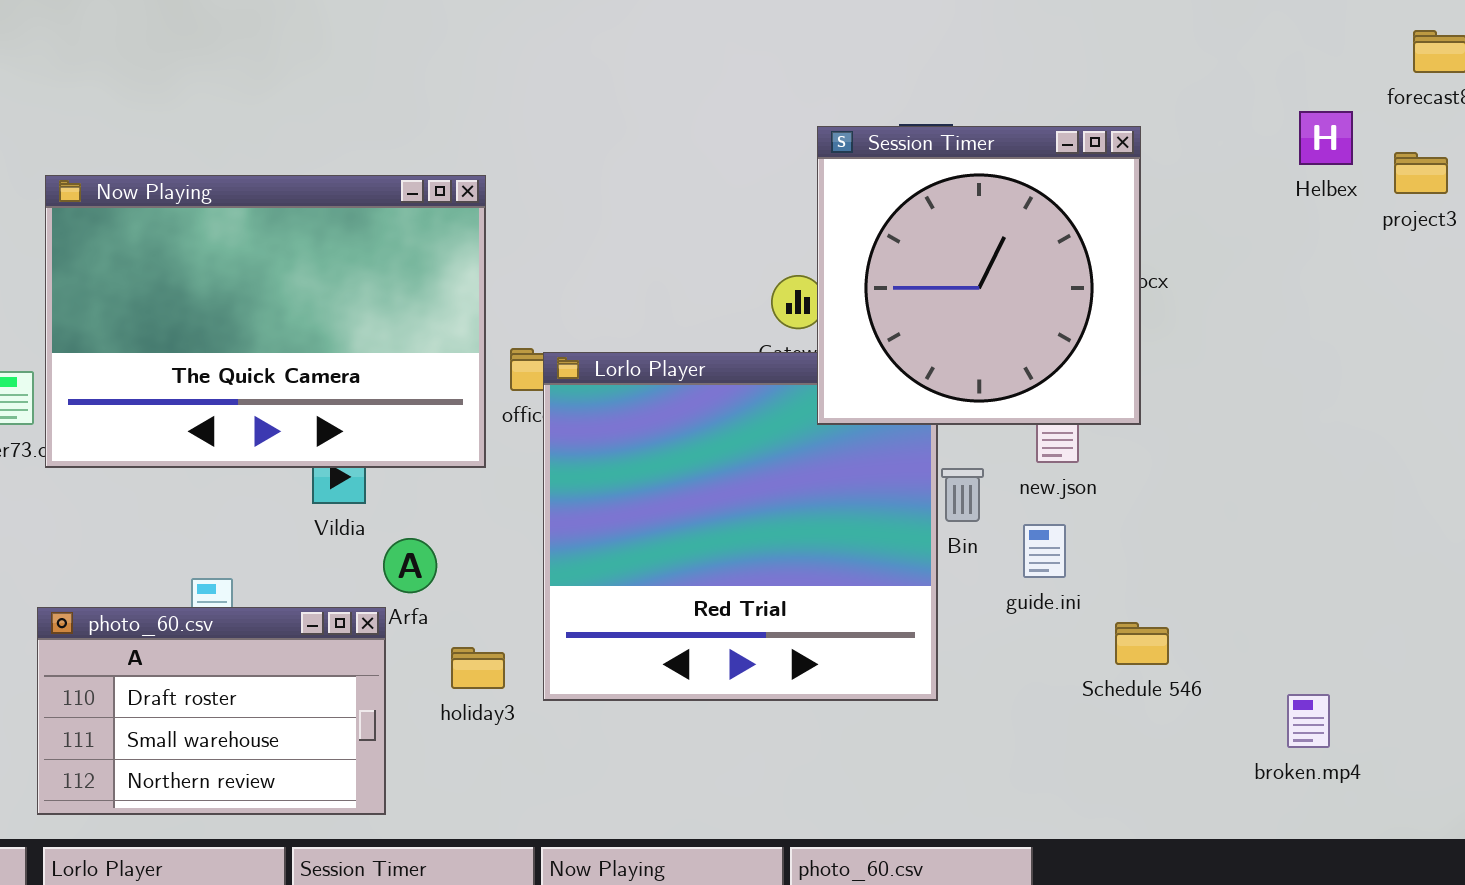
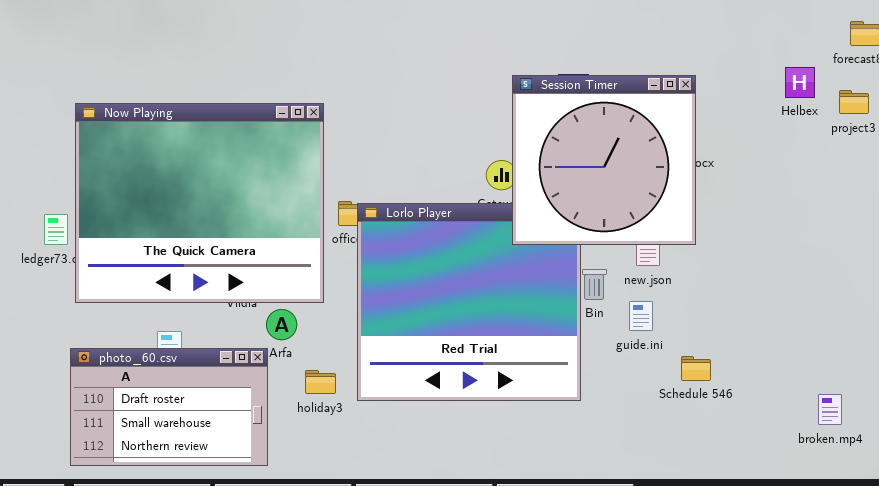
Now Playing: [45,175,486,468] -> [75,103,324,303], resized
broken.mp4: [1287,694,1330,748] -> [818,394,842,425], moved

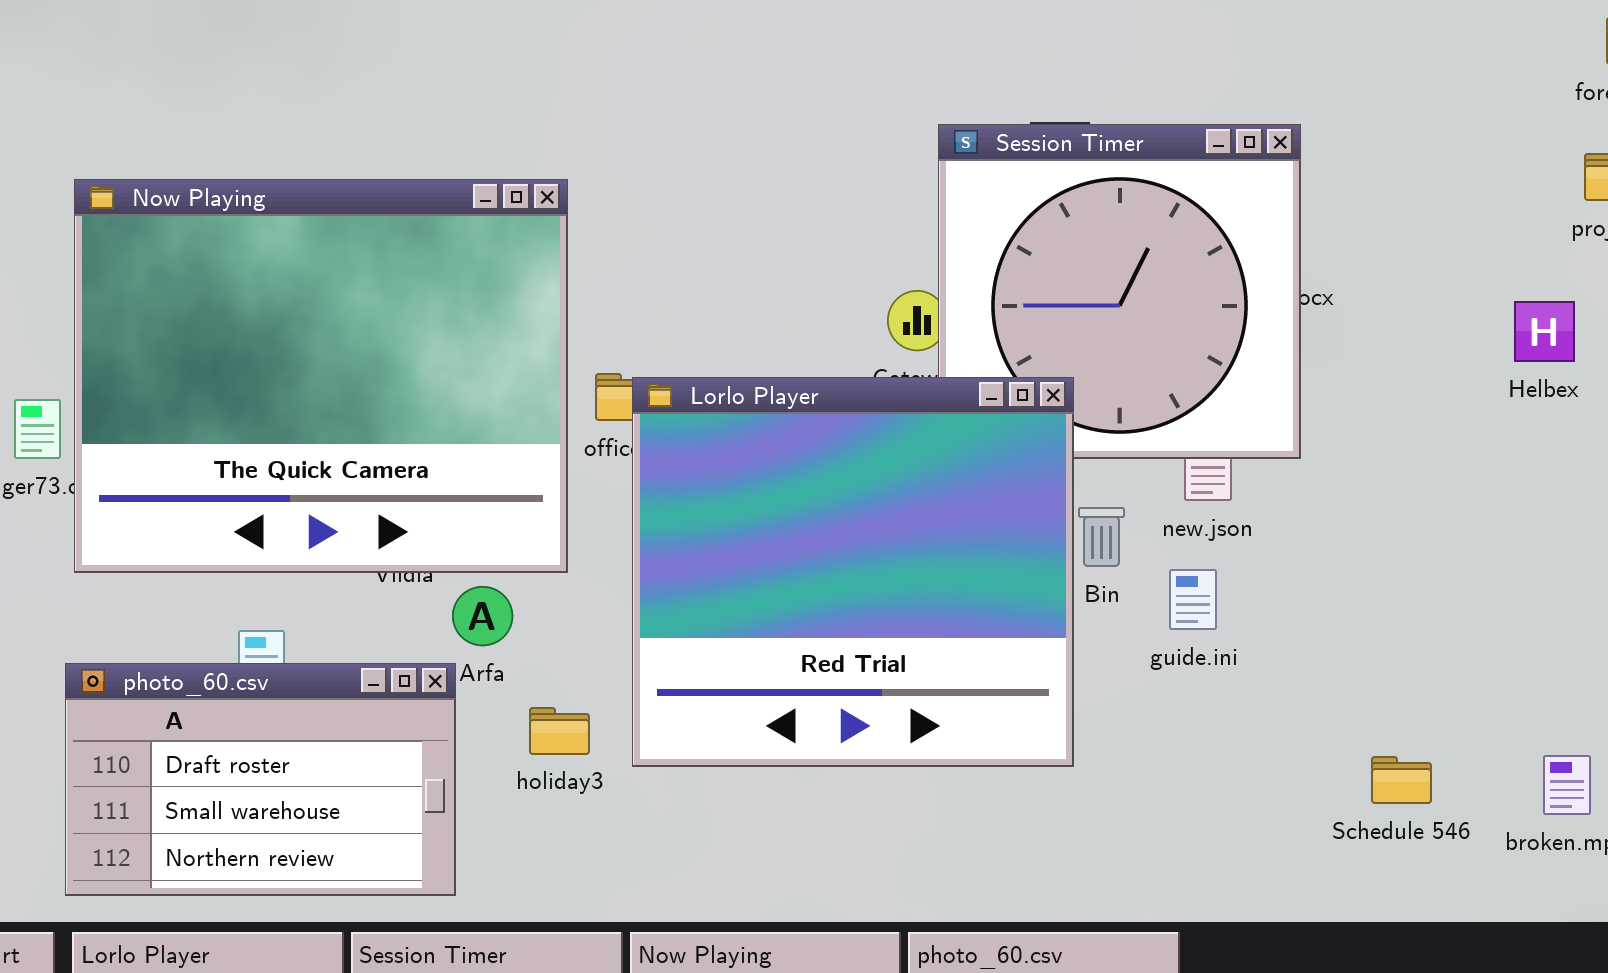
Helbex: [785,67,815,98] -> [1514,301,1575,362], moved
Lorlo Player: [357,203,581,401] -> [632,377,1074,767], raised
Schedule 546: [681,356,711,381] -> [1371,756,1432,804], moved

